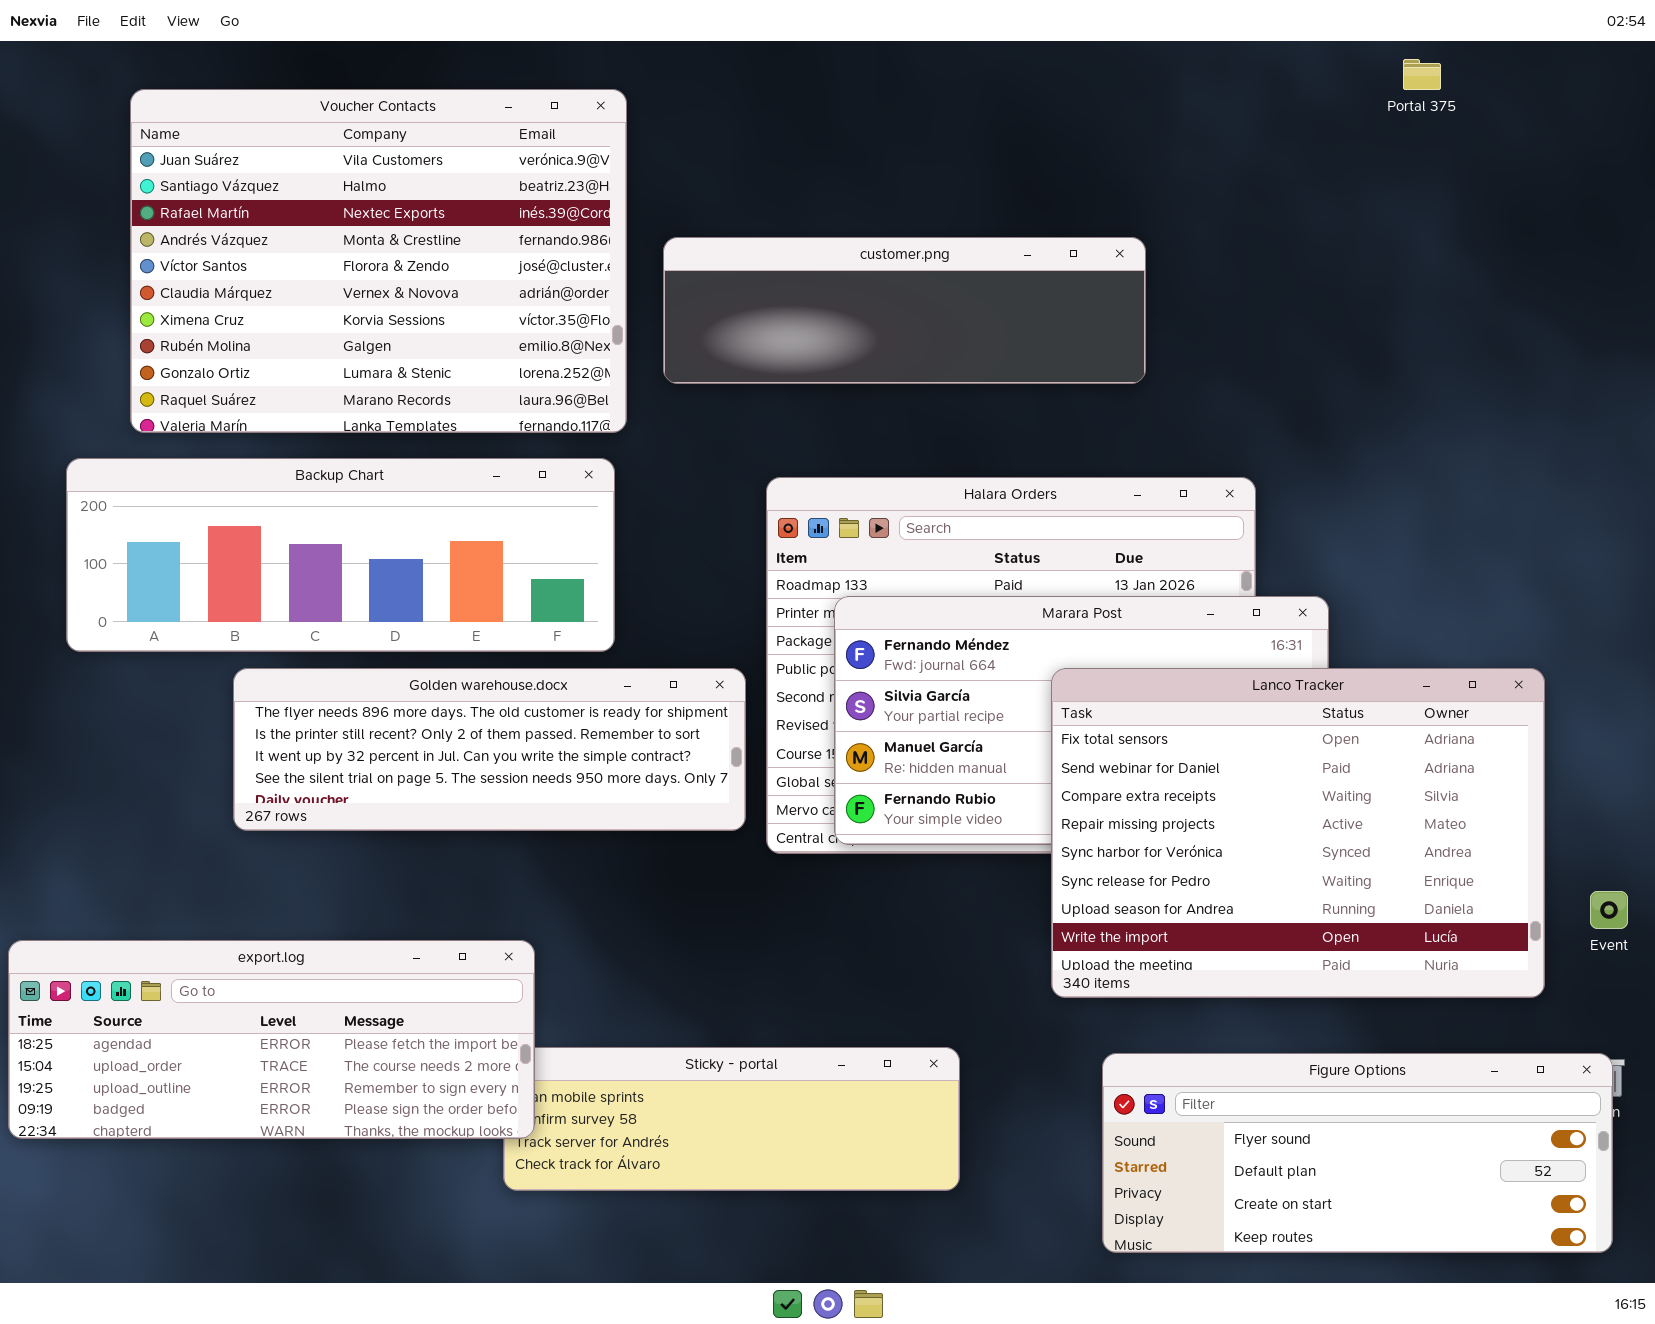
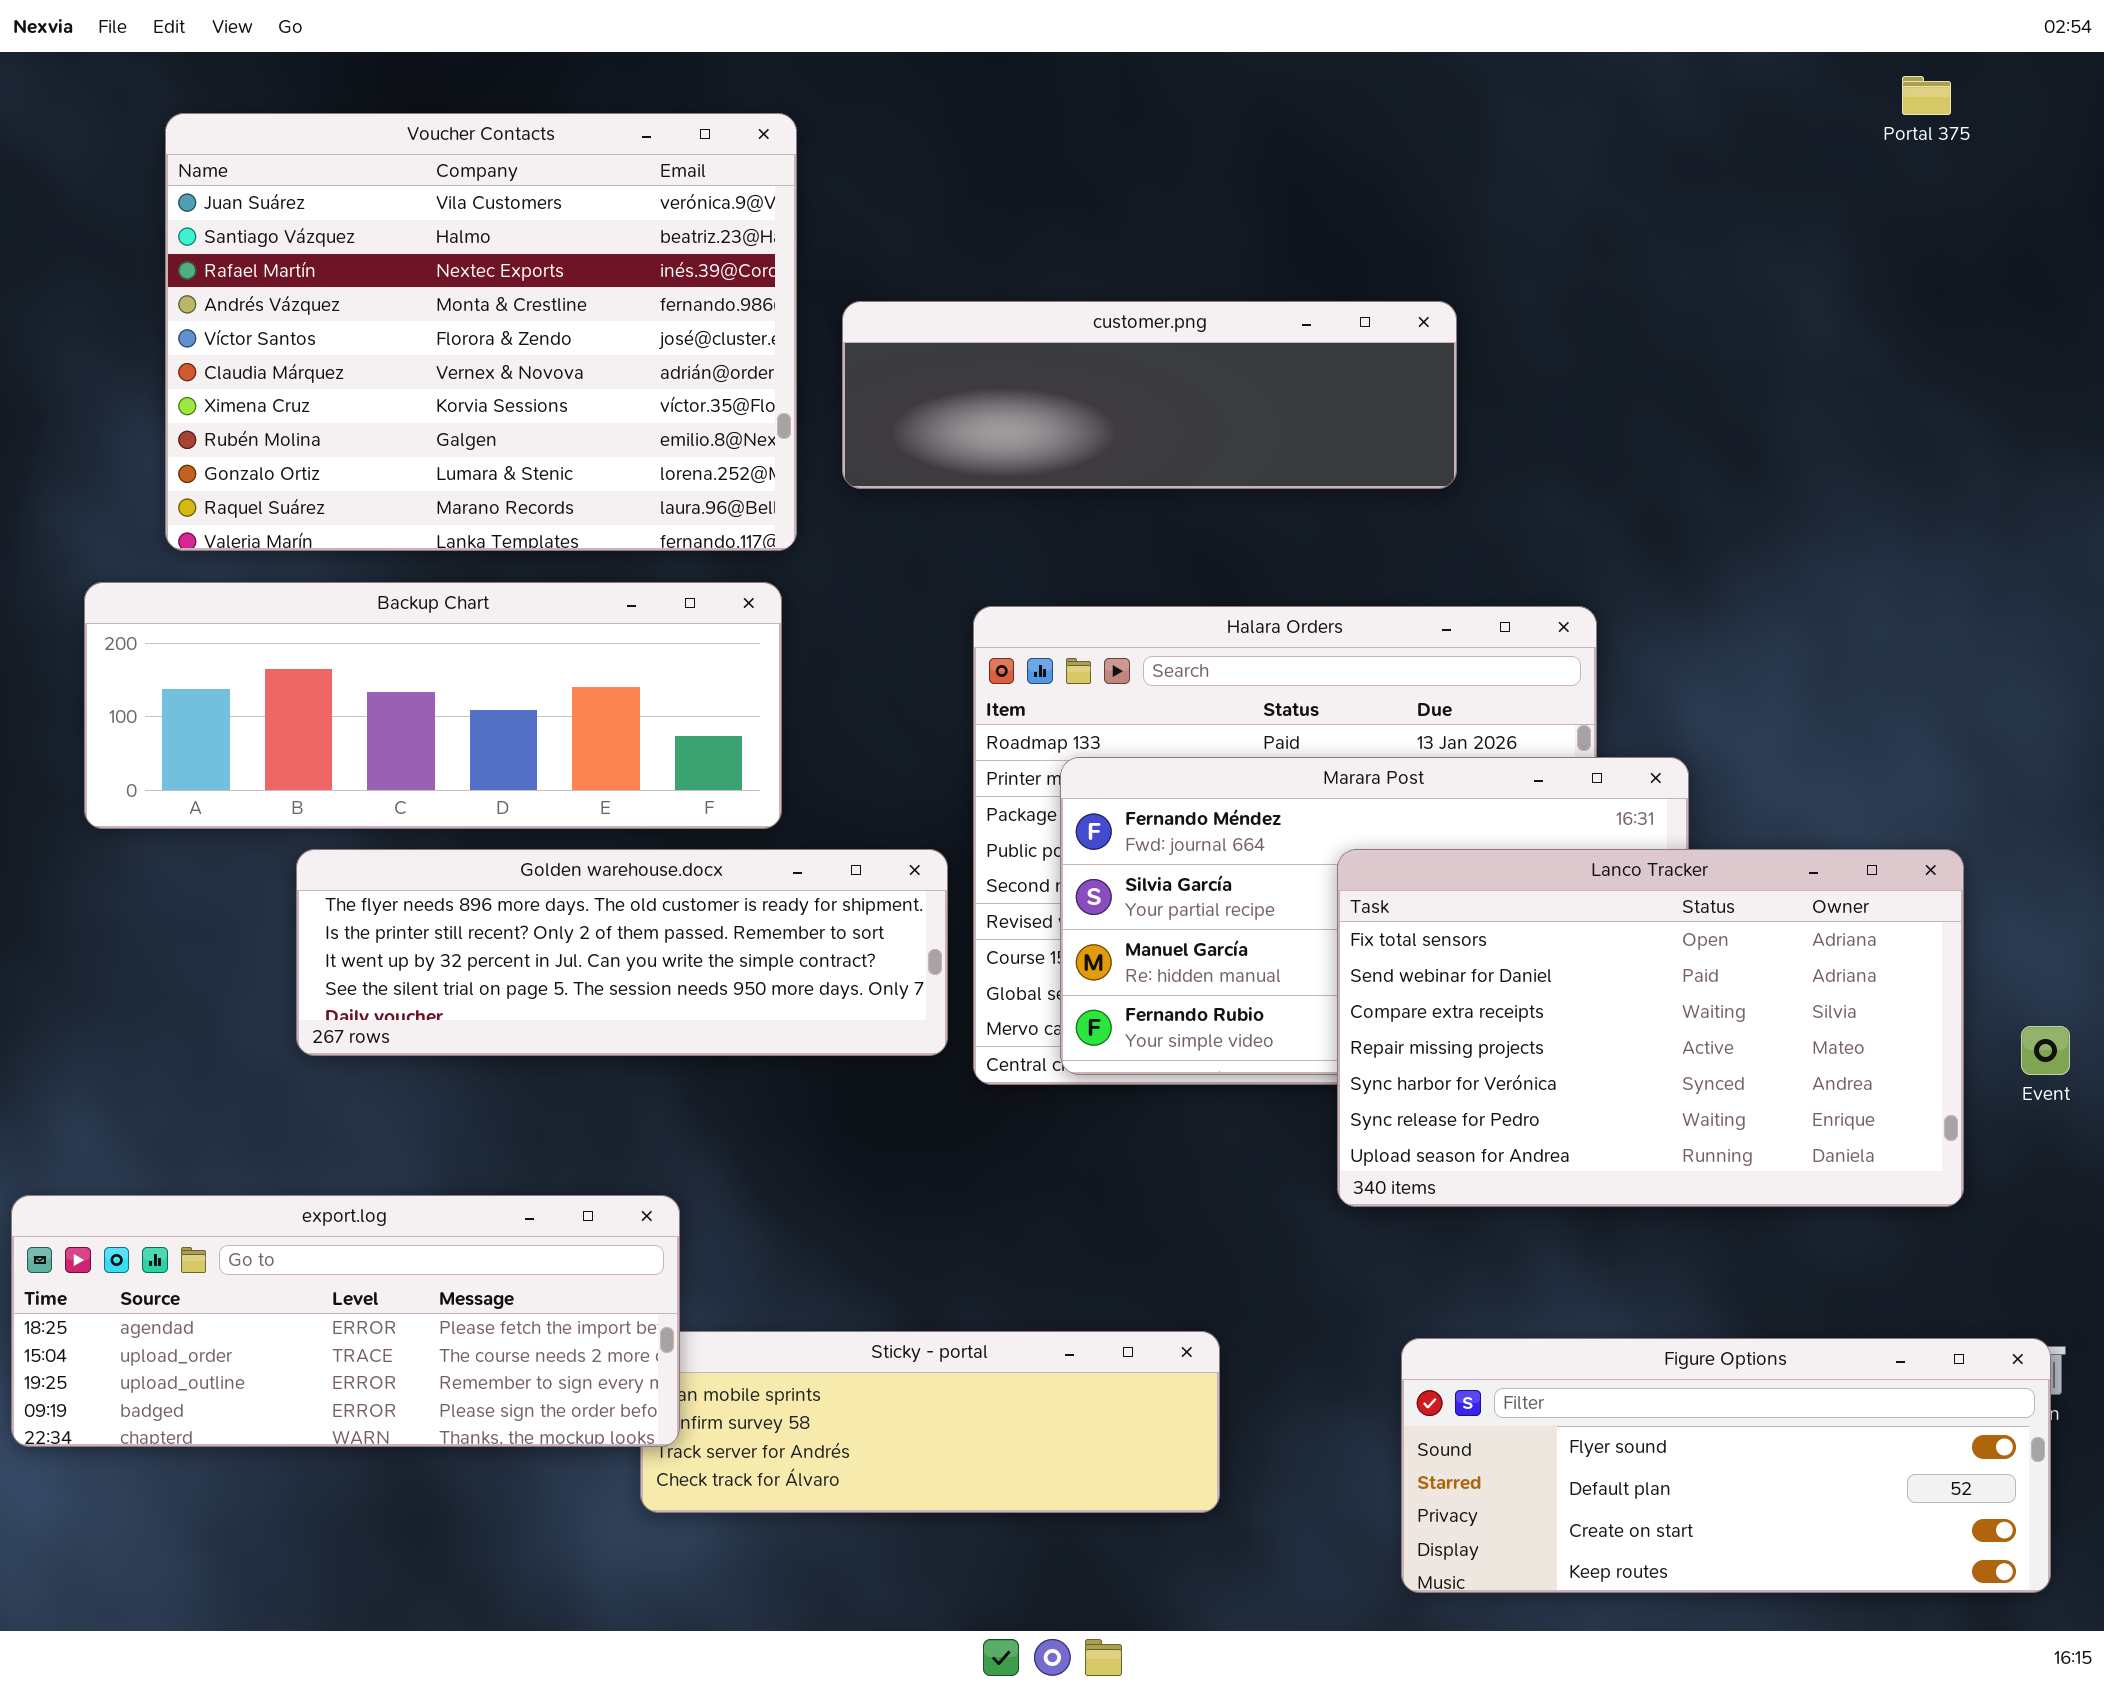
Portal 375: [1403,59,1441,90] -> [1902,76,1951,115], moved
Lanco Tracker: [1051,668,1545,998] -> [1337,849,1964,1207], resized
Event: [1590,891,1628,929] -> [2021,1026,2070,1075], moved

